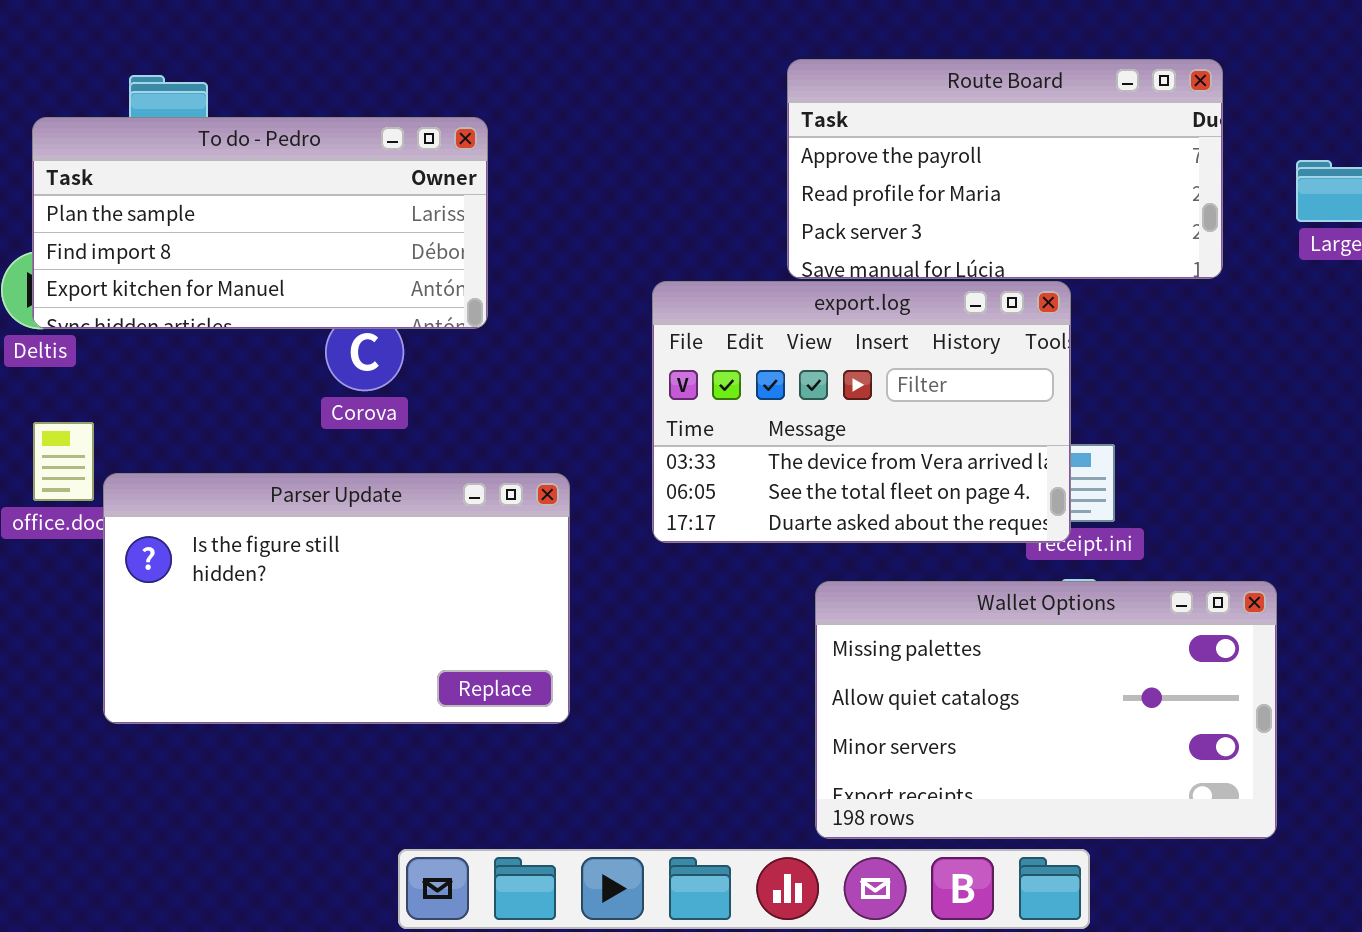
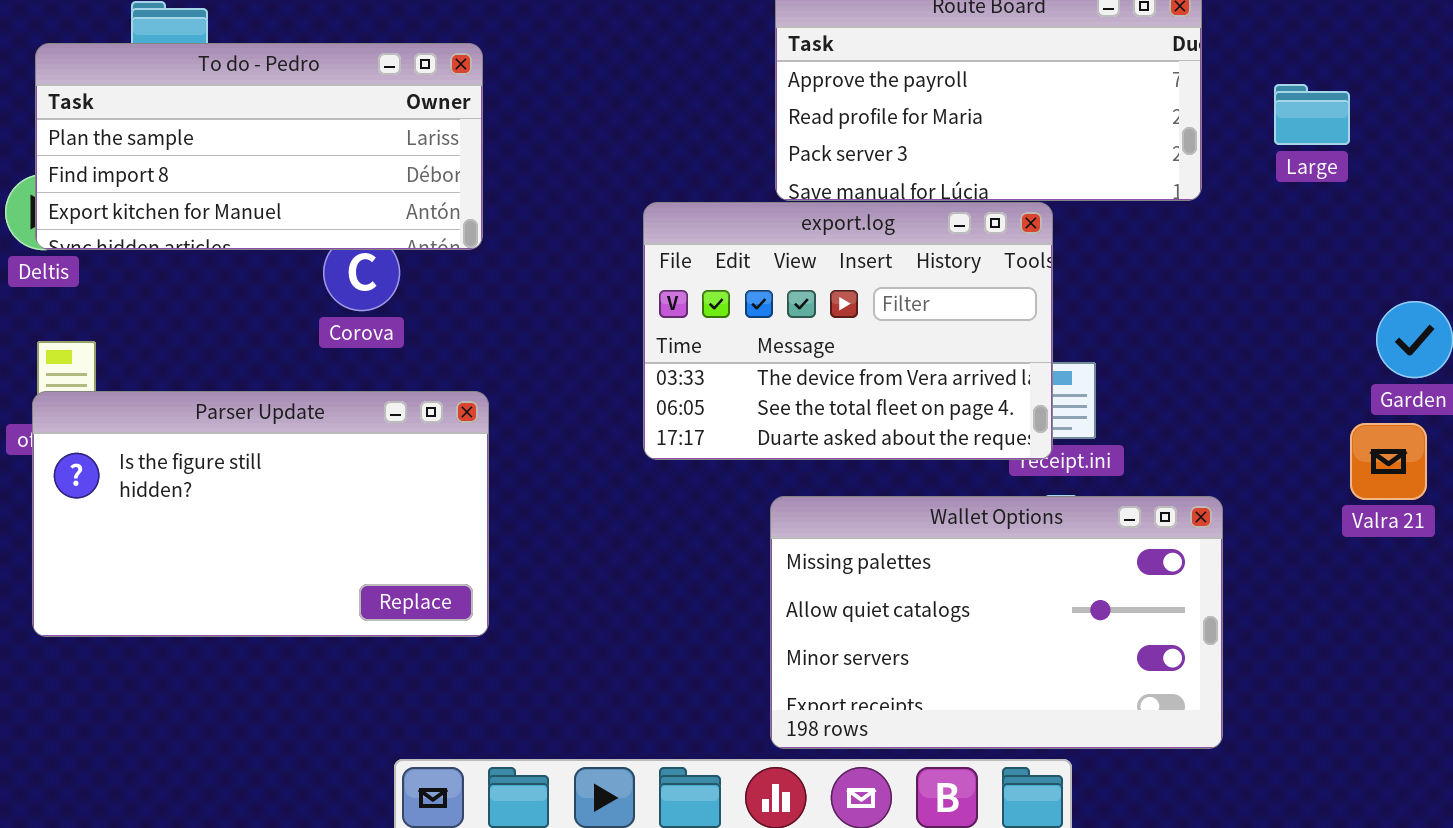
Parser Update: [103,473,570,724] -> [32,391,489,637], moved
Wallet Options: [815,581,1277,839] -> [770,496,1223,749], moved

